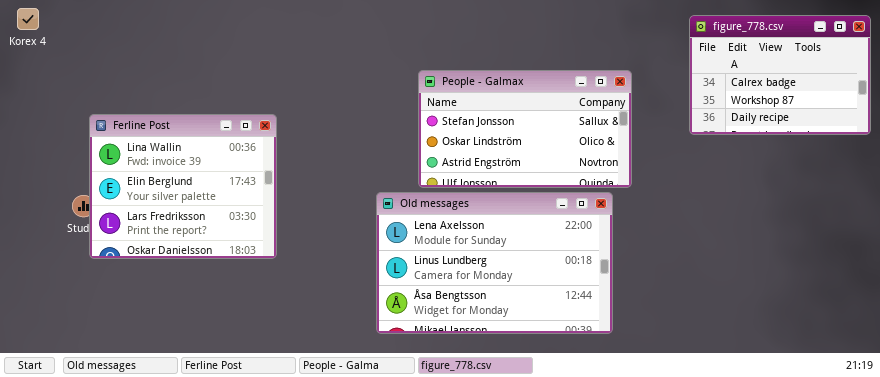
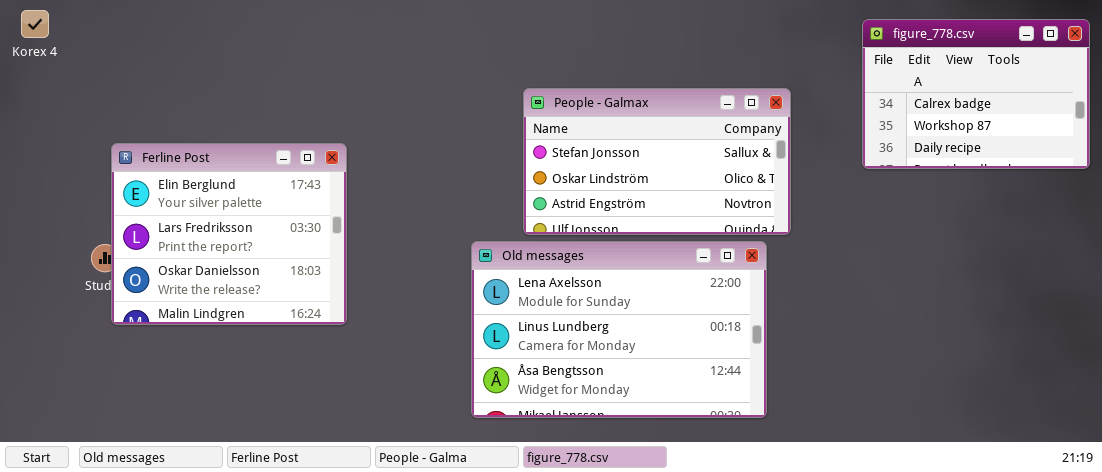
Ferline Post: [89,114,277,259] -> [111,143,347,325], scrolled down 1 row

